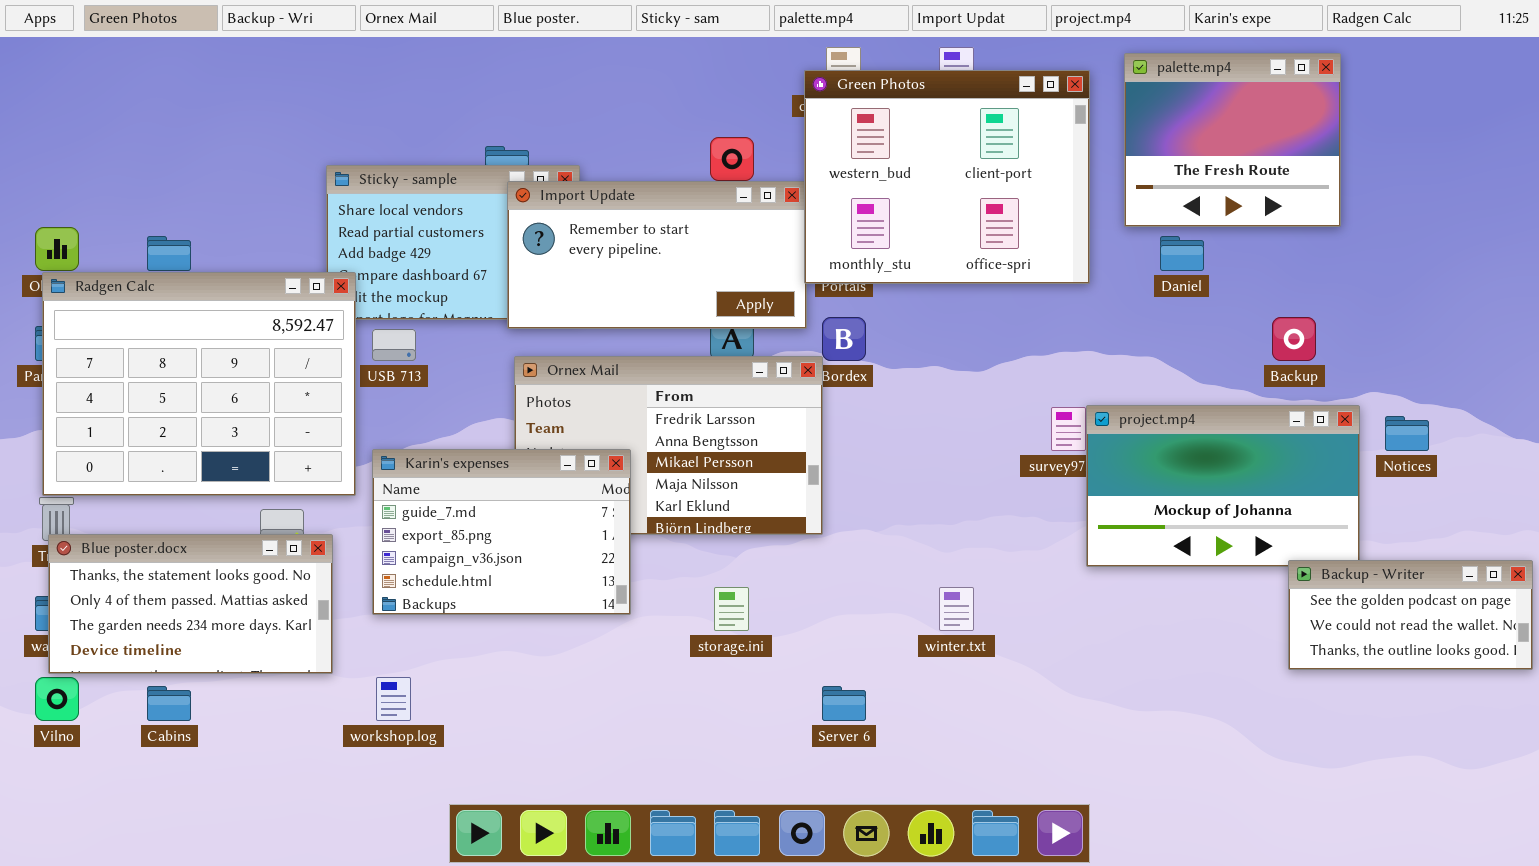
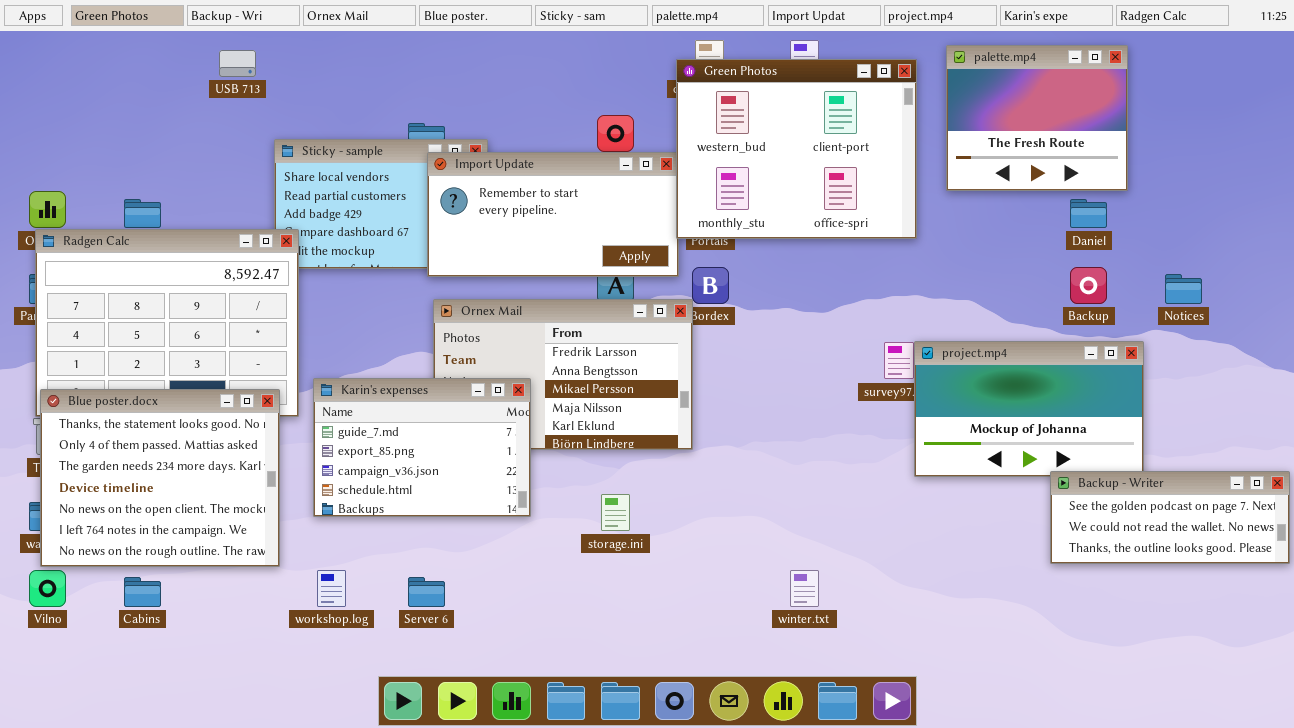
Daniel: [1160,236,1204,271] -> [1070,199,1107,228], moved
USB 713: [372,329,416,361] -> [219,50,256,77], moved
Notices: [1385,416,1429,451] -> [1165,274,1202,304], moved
Blue poster.docx: [48,534,333,674] -> [40,389,280,567], resized
Backup - Writer: [1288,560,1533,670] -> [1050,471,1290,564], resized
winter.txt: [939,587,974,631] -> [790,570,819,607], moved
Server 6: [822,686,866,721] -> [408,577,445,607], moved

